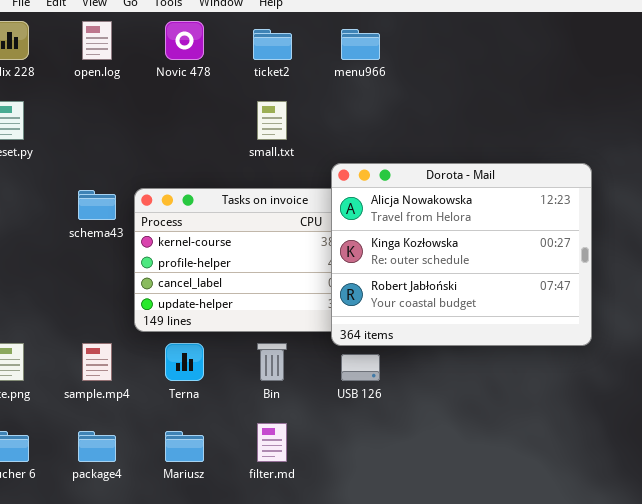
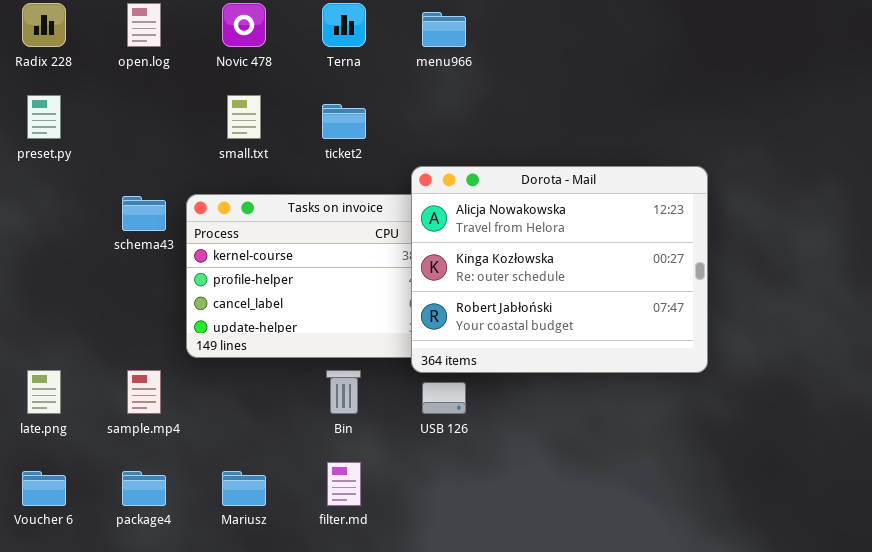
ticket2: [253,29,292,60] -> [322,104,366,139], moved
small.txt: [257,101,287,140] -> [227,95,261,139], moved
Terna: [165,343,204,381] -> [322,3,366,47], moved

